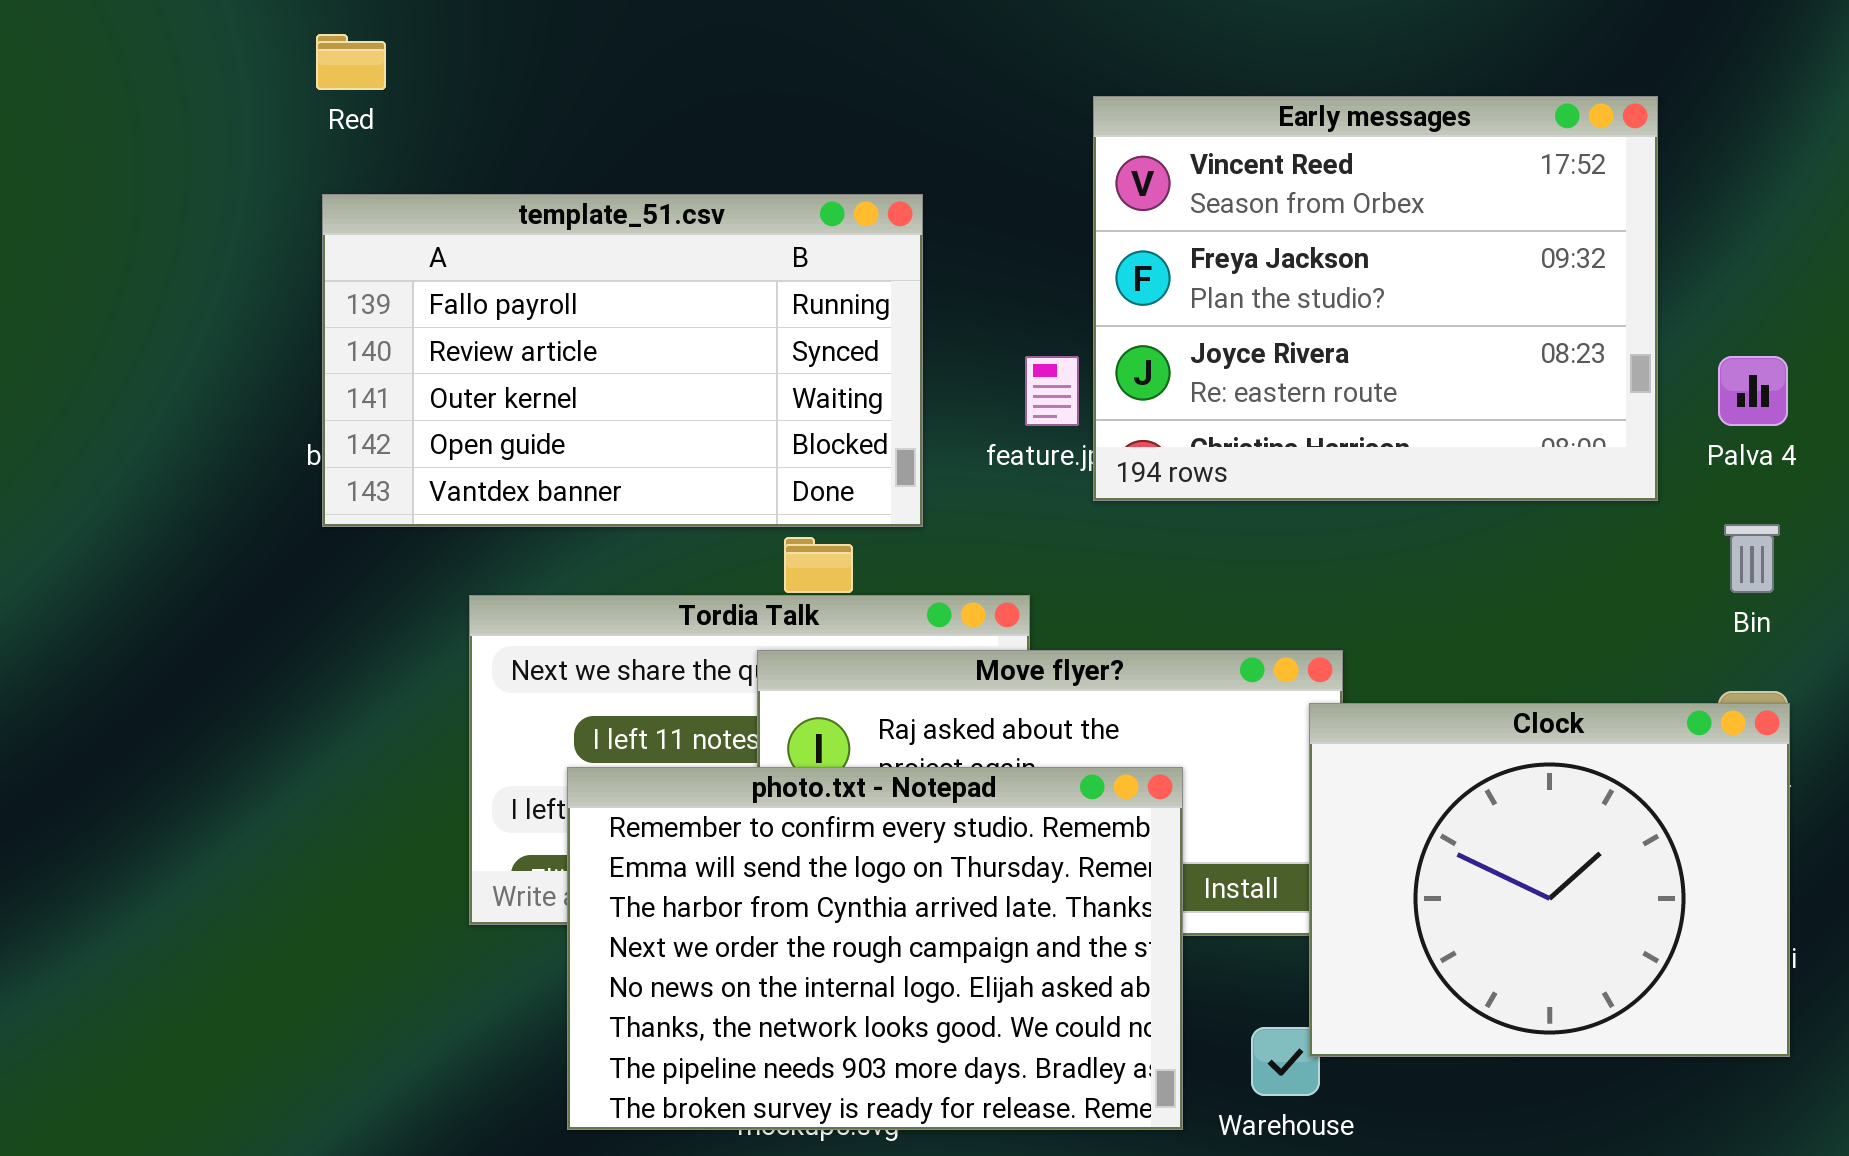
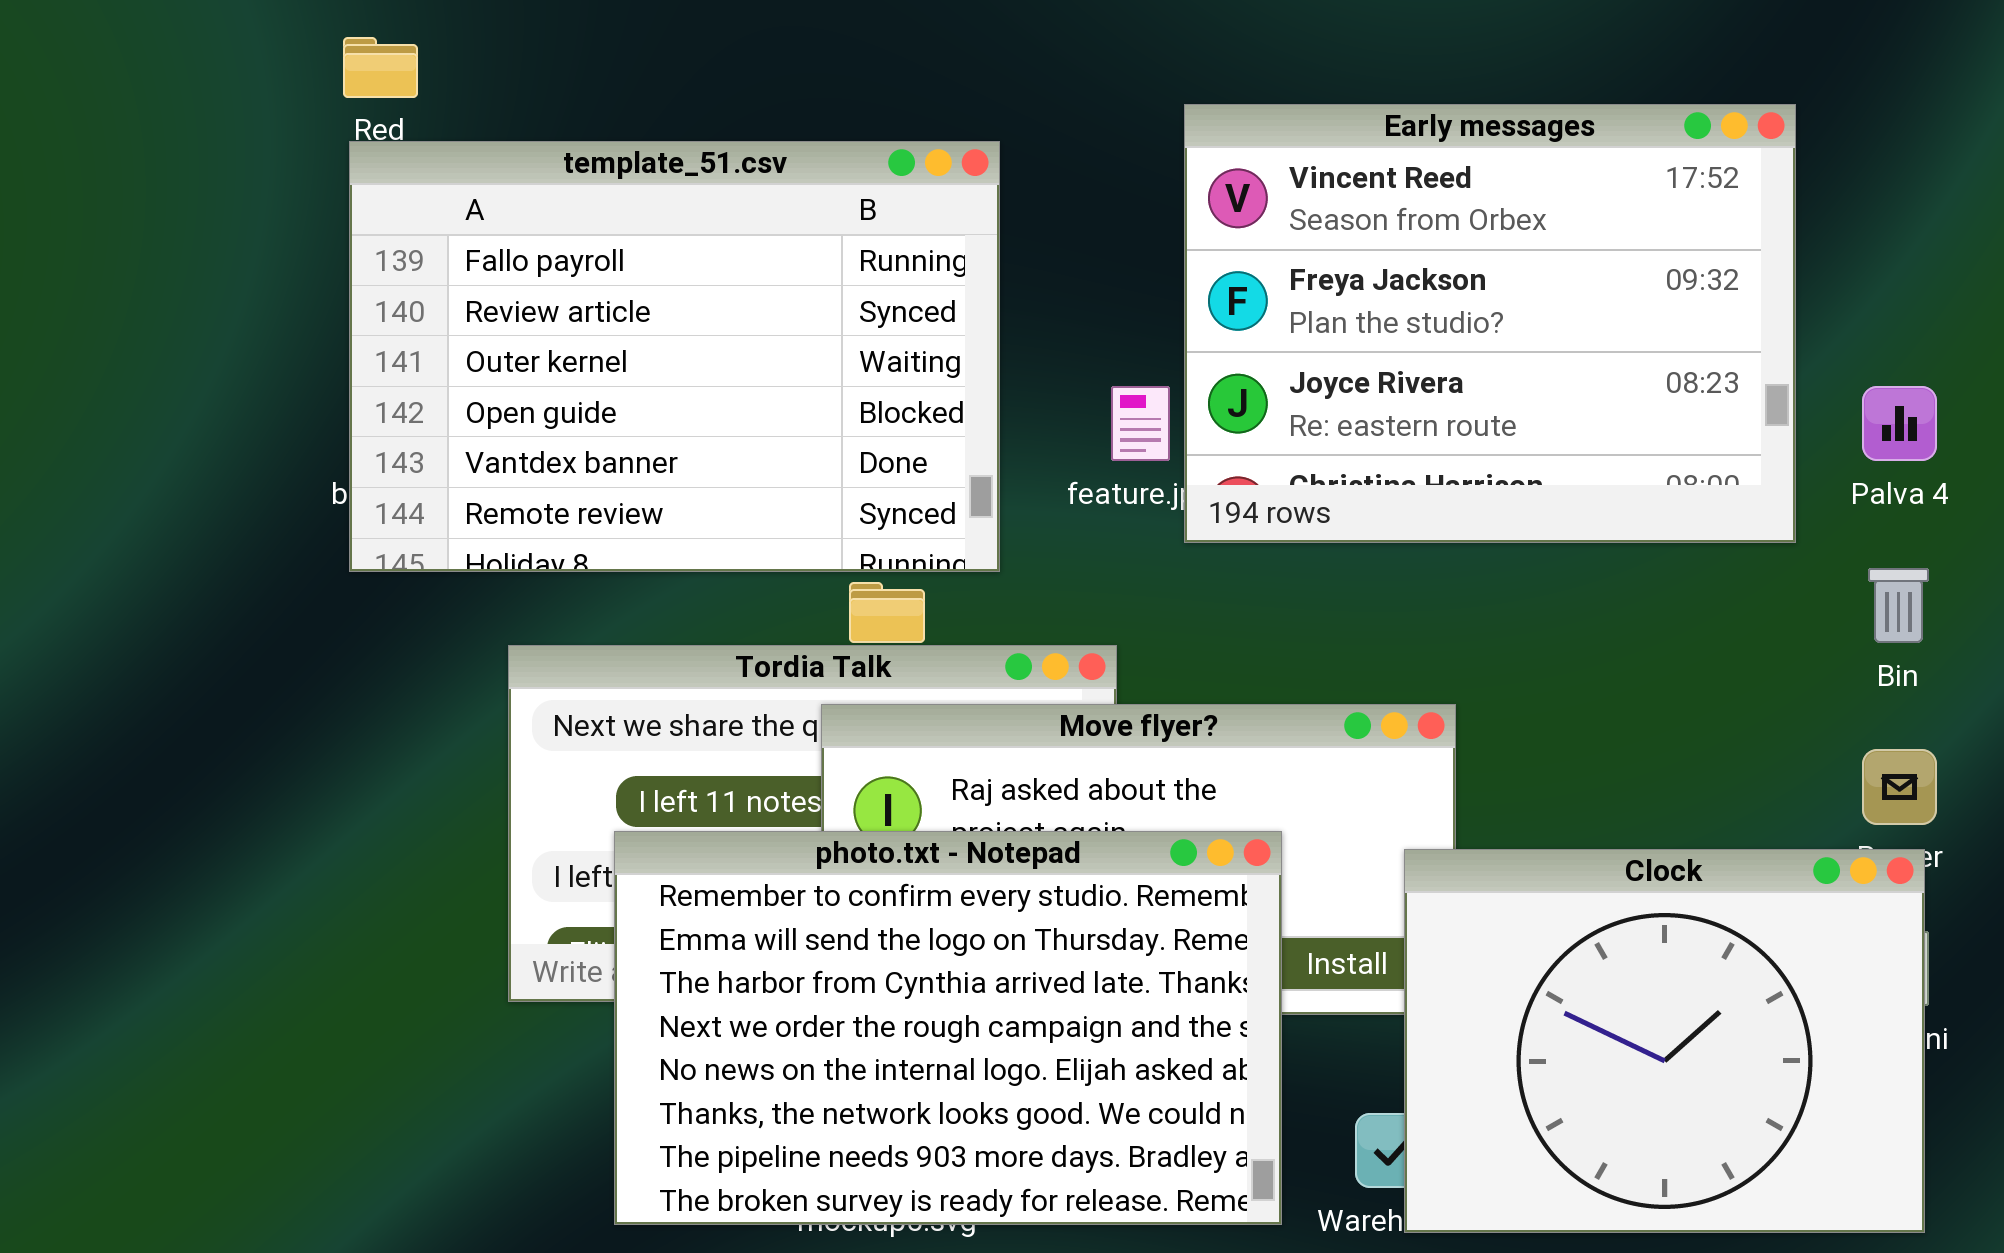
template_51.csv: [322,194,923,527] -> [349,141,1000,572], resized
Clock: [1309,703,1790,1057] -> [1404,849,1925,1233], moved

